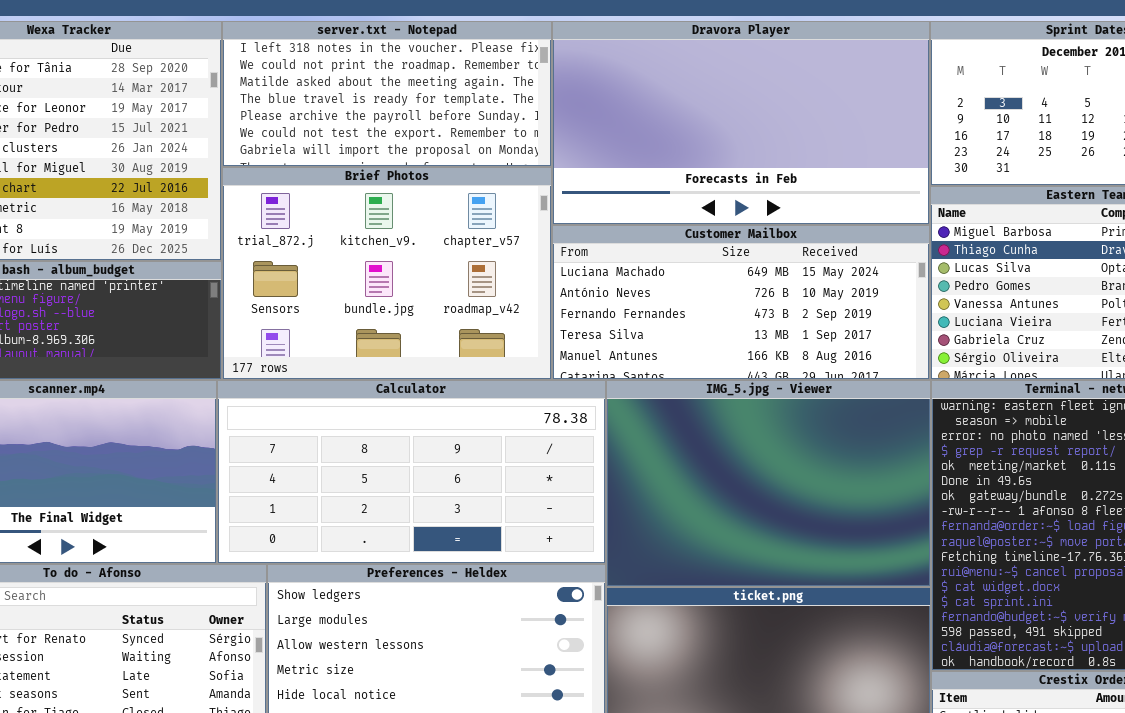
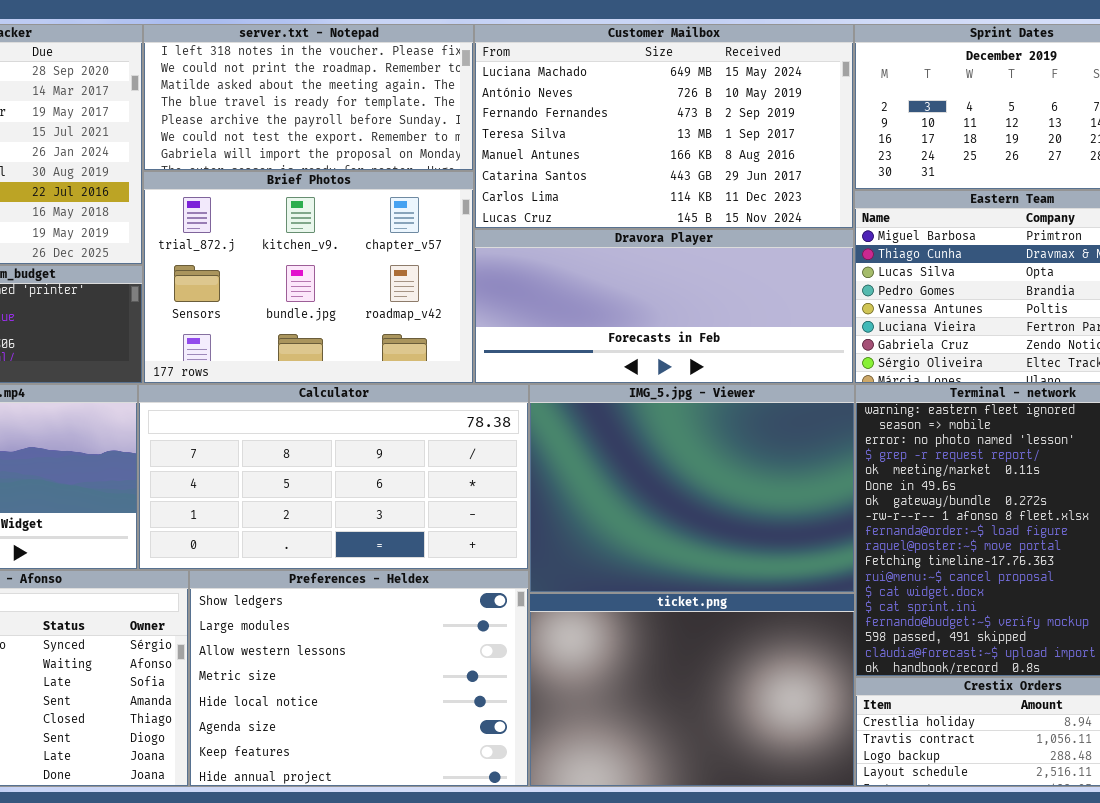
Dravora Player: [552,21,930,225] -> [474,229,854,384], moved, resized
Customer Mailbox: [552,225,930,380] -> [474,24,854,229], moved, resized

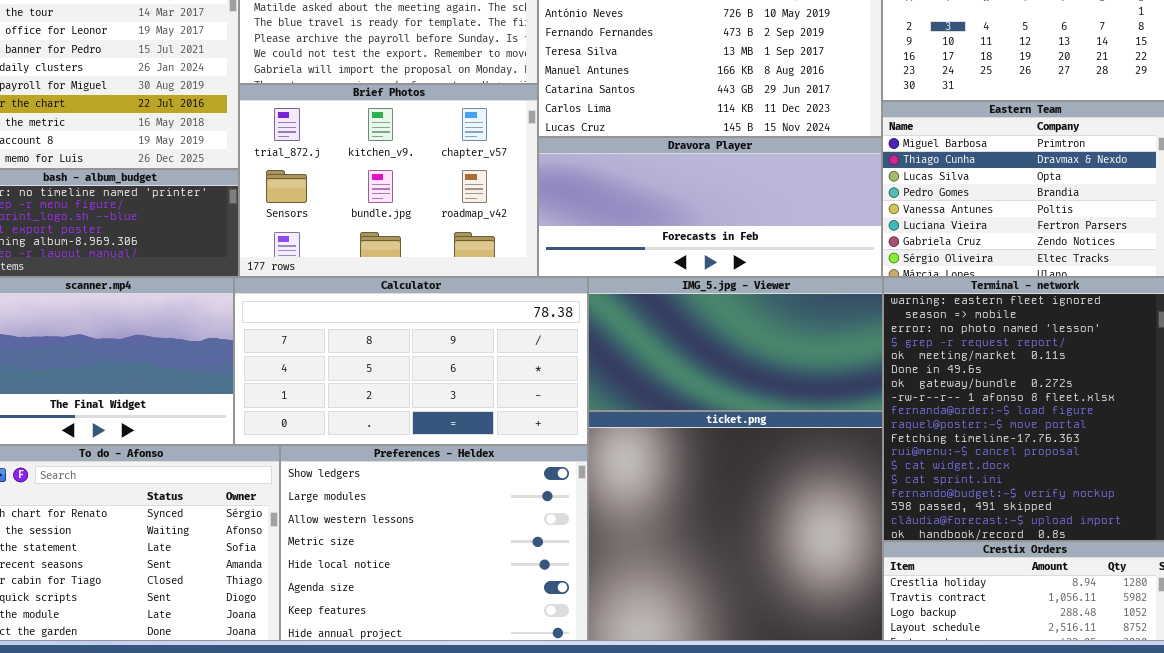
IMG_5.jpg - Viewer: [529,384,855,593] -> [588,277,883,411], resized
ticket.png: [529,593,855,787] -> [588,411,883,641], resized

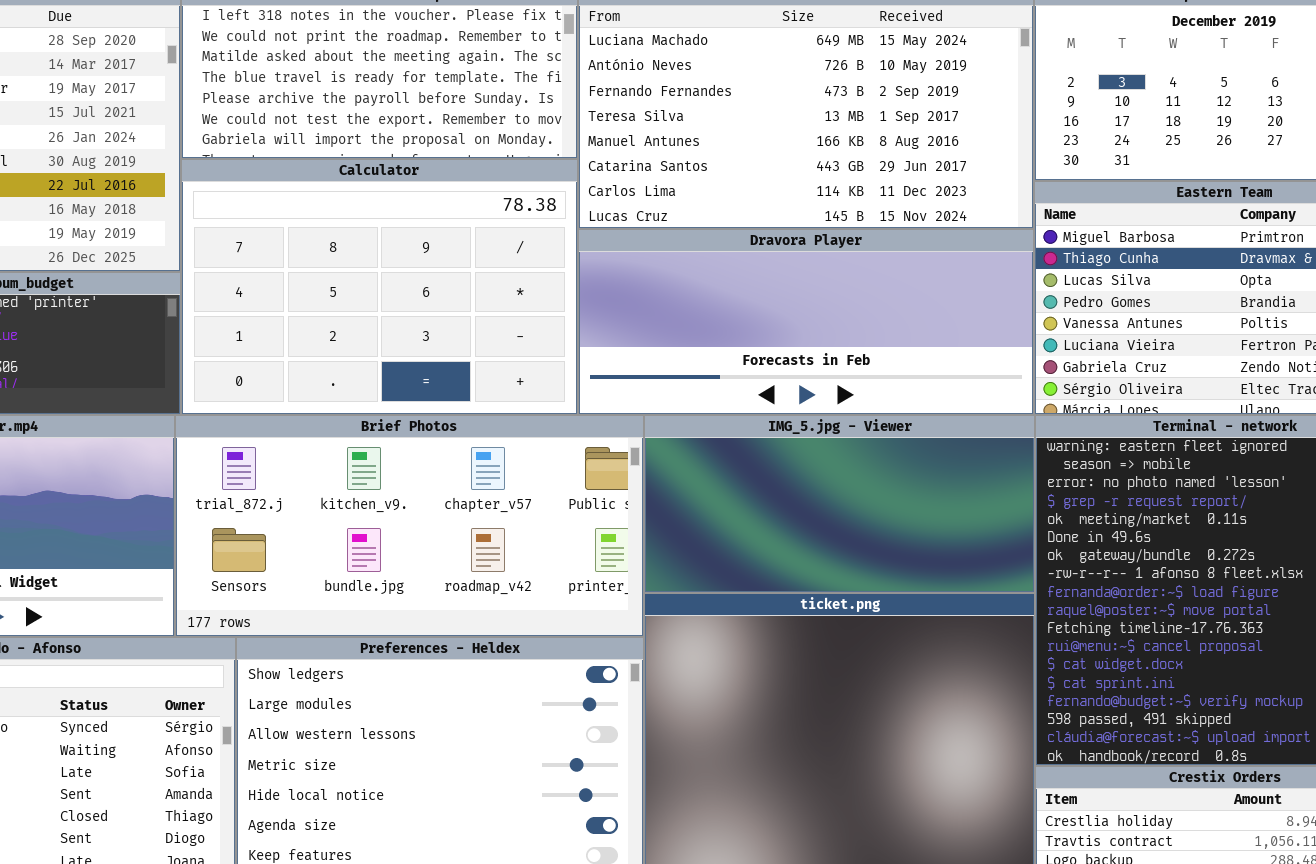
Brief Photos: [239,84,538,277] -> [175,415,644,637], moved, resized
Calculator: [234,277,588,445] -> [181,159,578,415], moved, resized

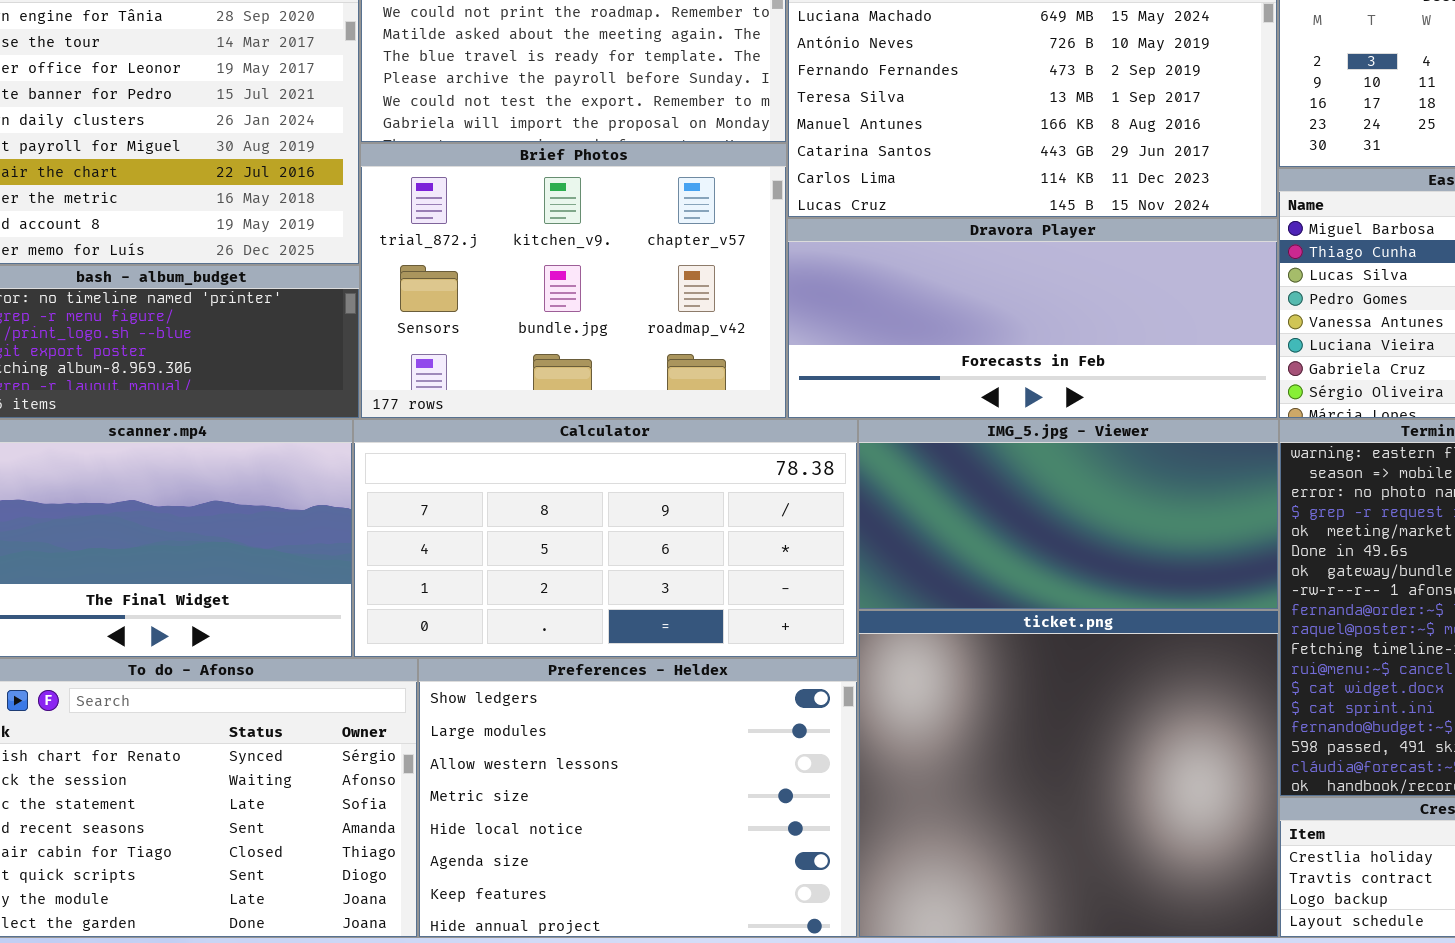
Calculator: [181,159,578,415] -> [353,419,858,658], moved, resized
Brief Photos: [175,415,644,637] -> [360,143,787,419], moved, resized

